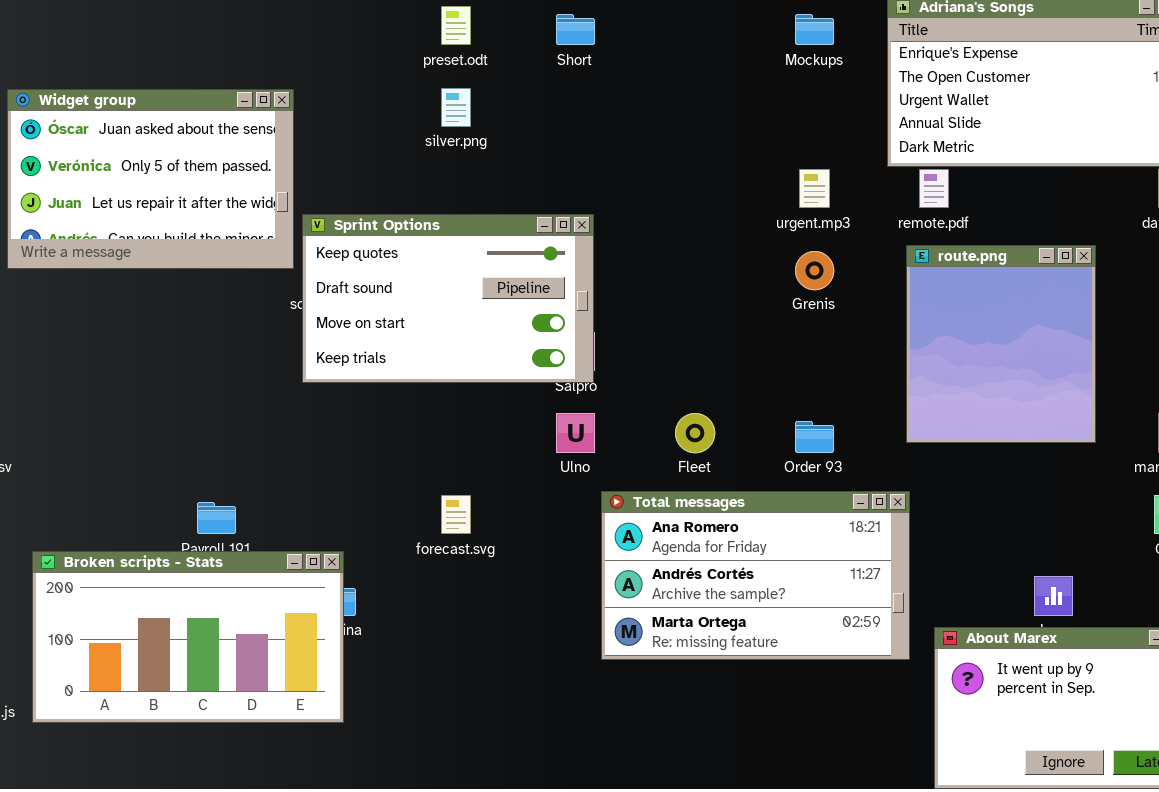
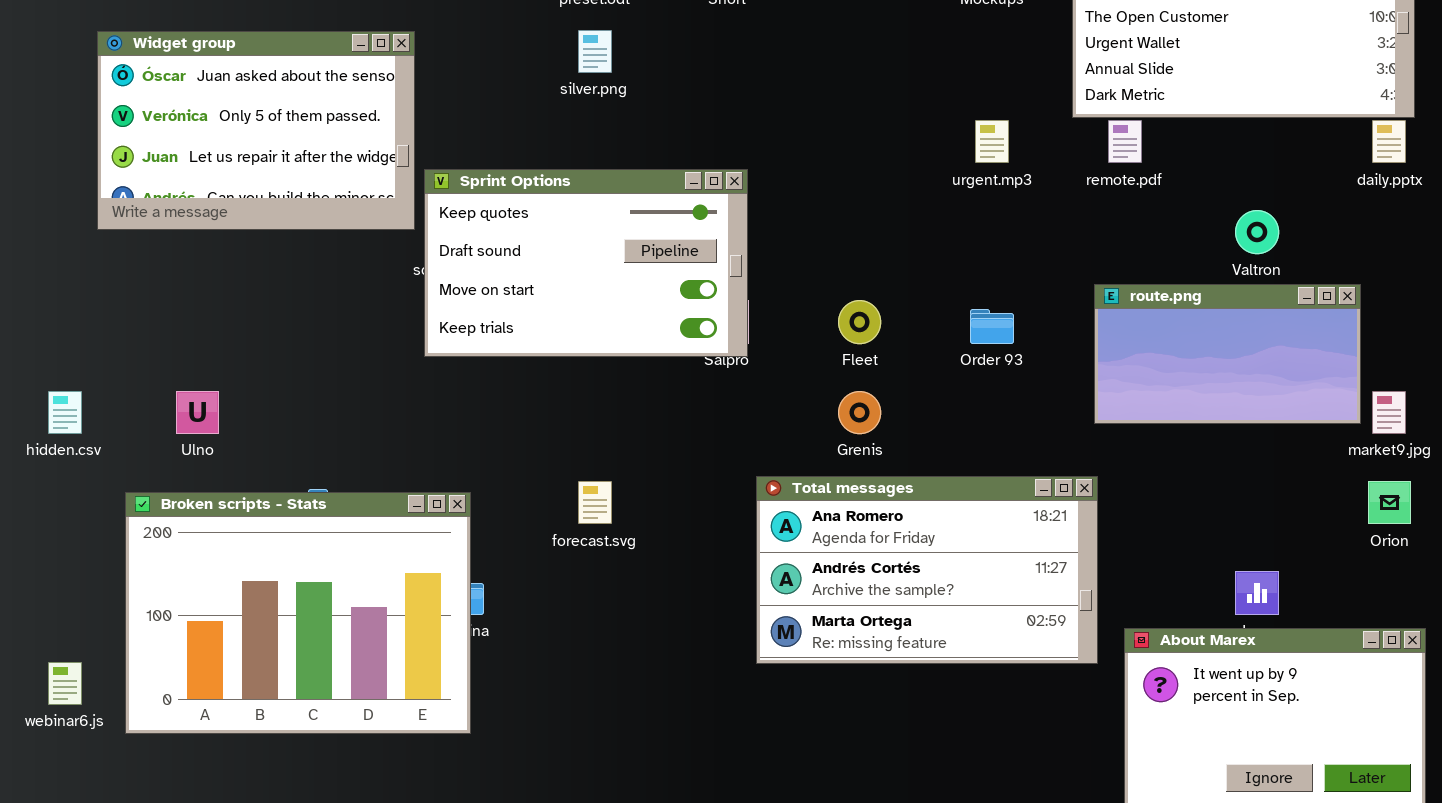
route.png: [906,245,1096,443] -> [1094,284,1361,424], resized
Grenis: [795,251,834,290] -> [838,391,881,434], moved
Ulno: [556,413,595,453] -> [176,391,219,434], moved
Fleet: [675,413,715,453] -> [838,300,881,344], moved
Order 93: [795,421,834,453] -> [970,309,1014,344], moved
Broken scripts - Stats: [32,551,344,723] -> [125,492,471,734], resized

